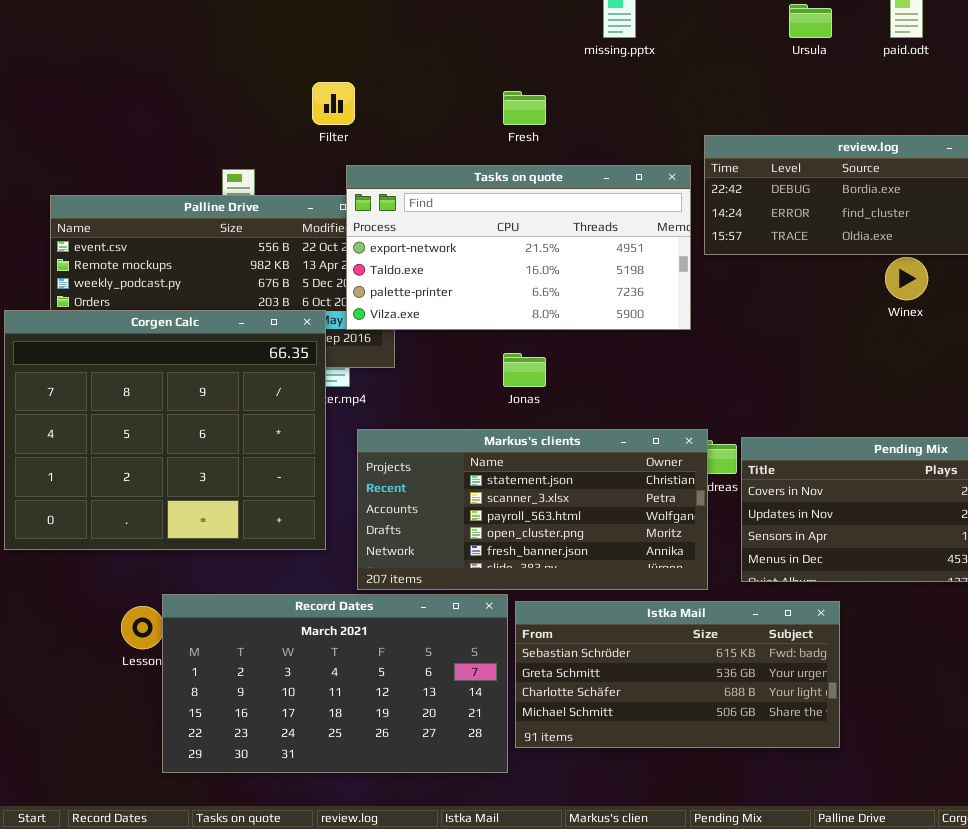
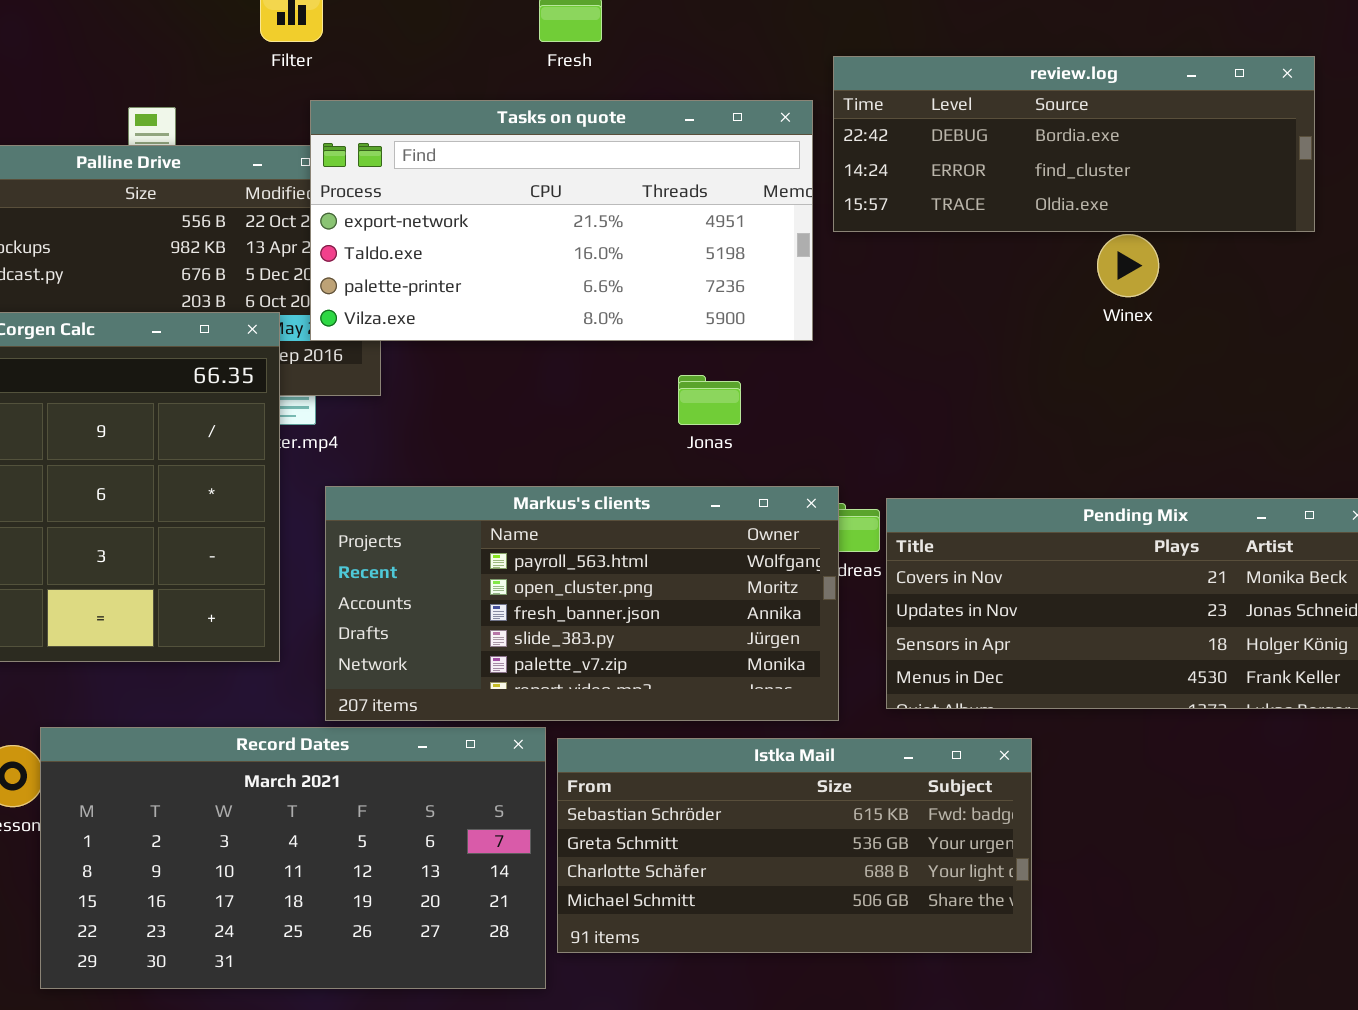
Jonas: [503,353,546,387] -> [678,375,741,425], moved
Markus's clients: [357,429,708,590] -> [325,486,839,721], scrolled down 2 rows

